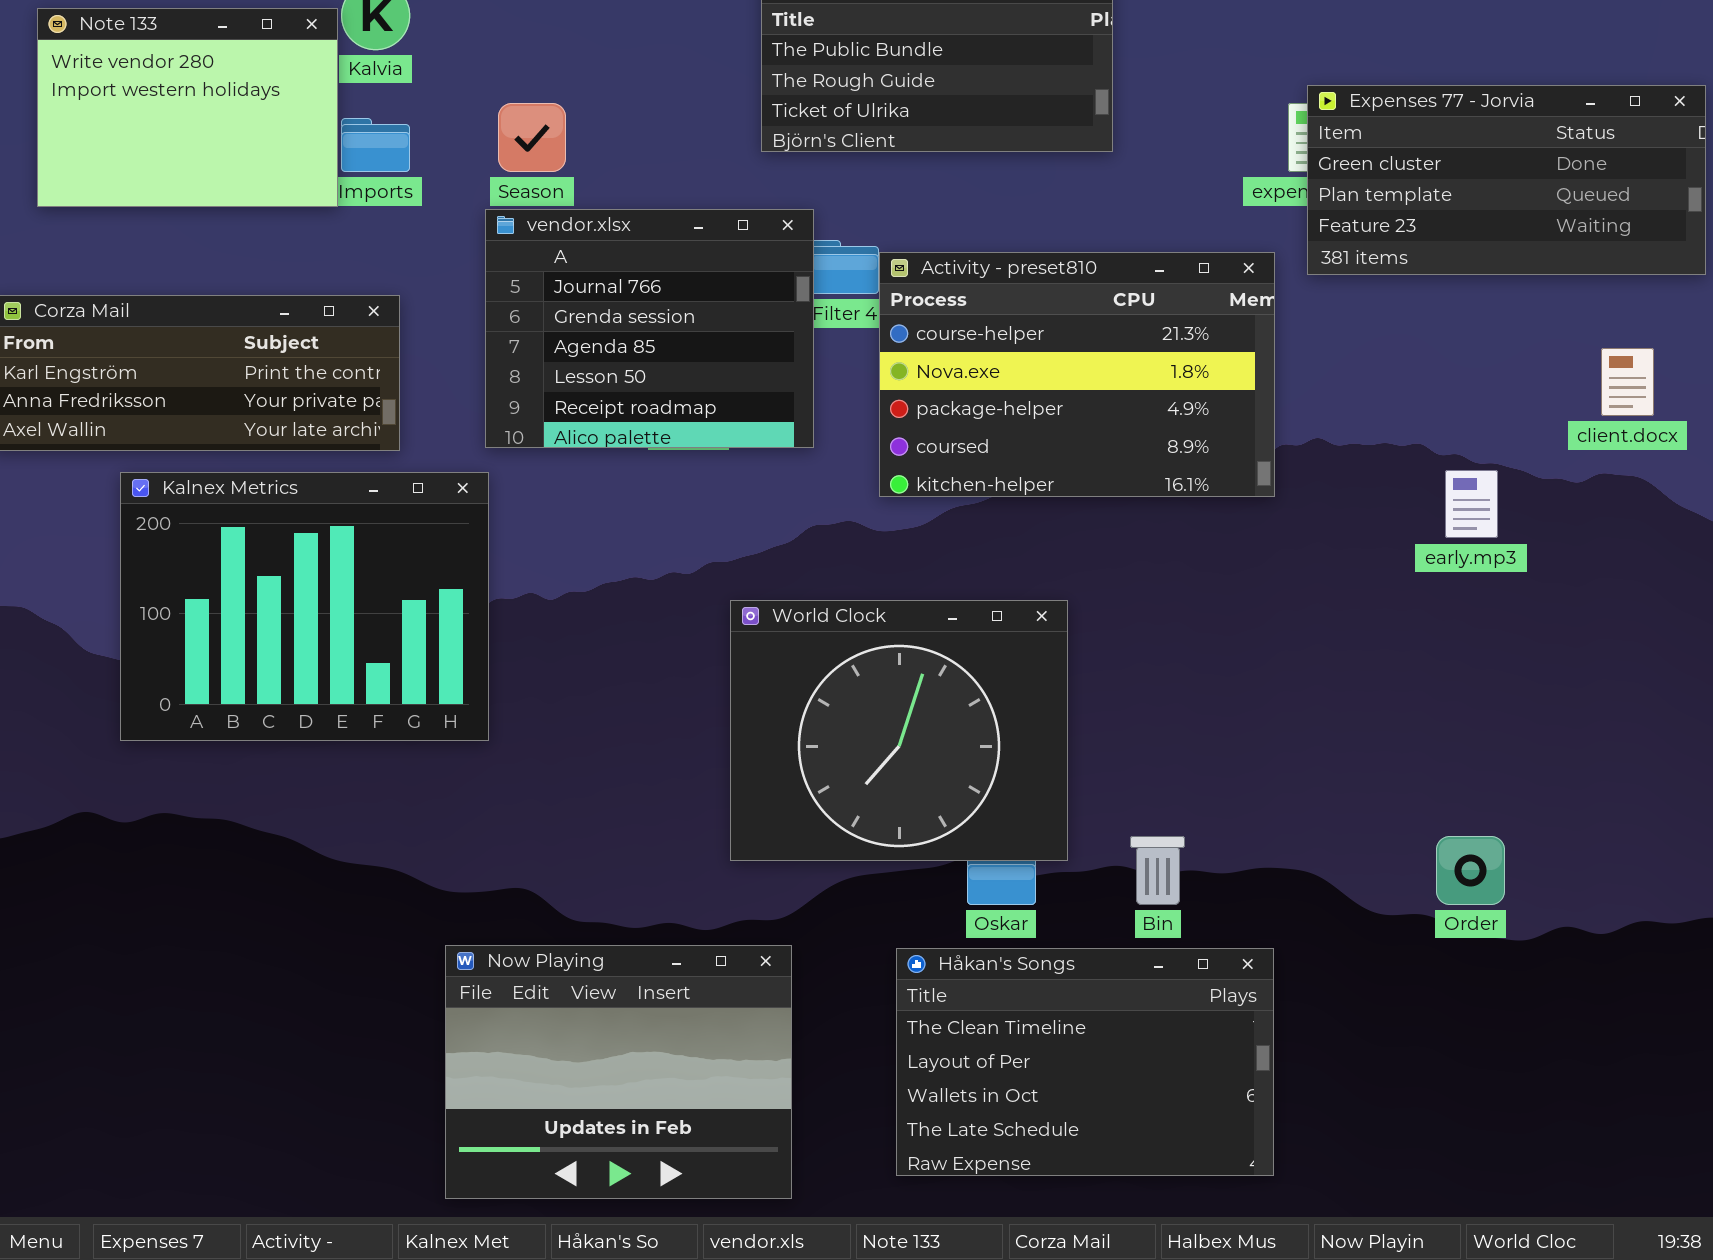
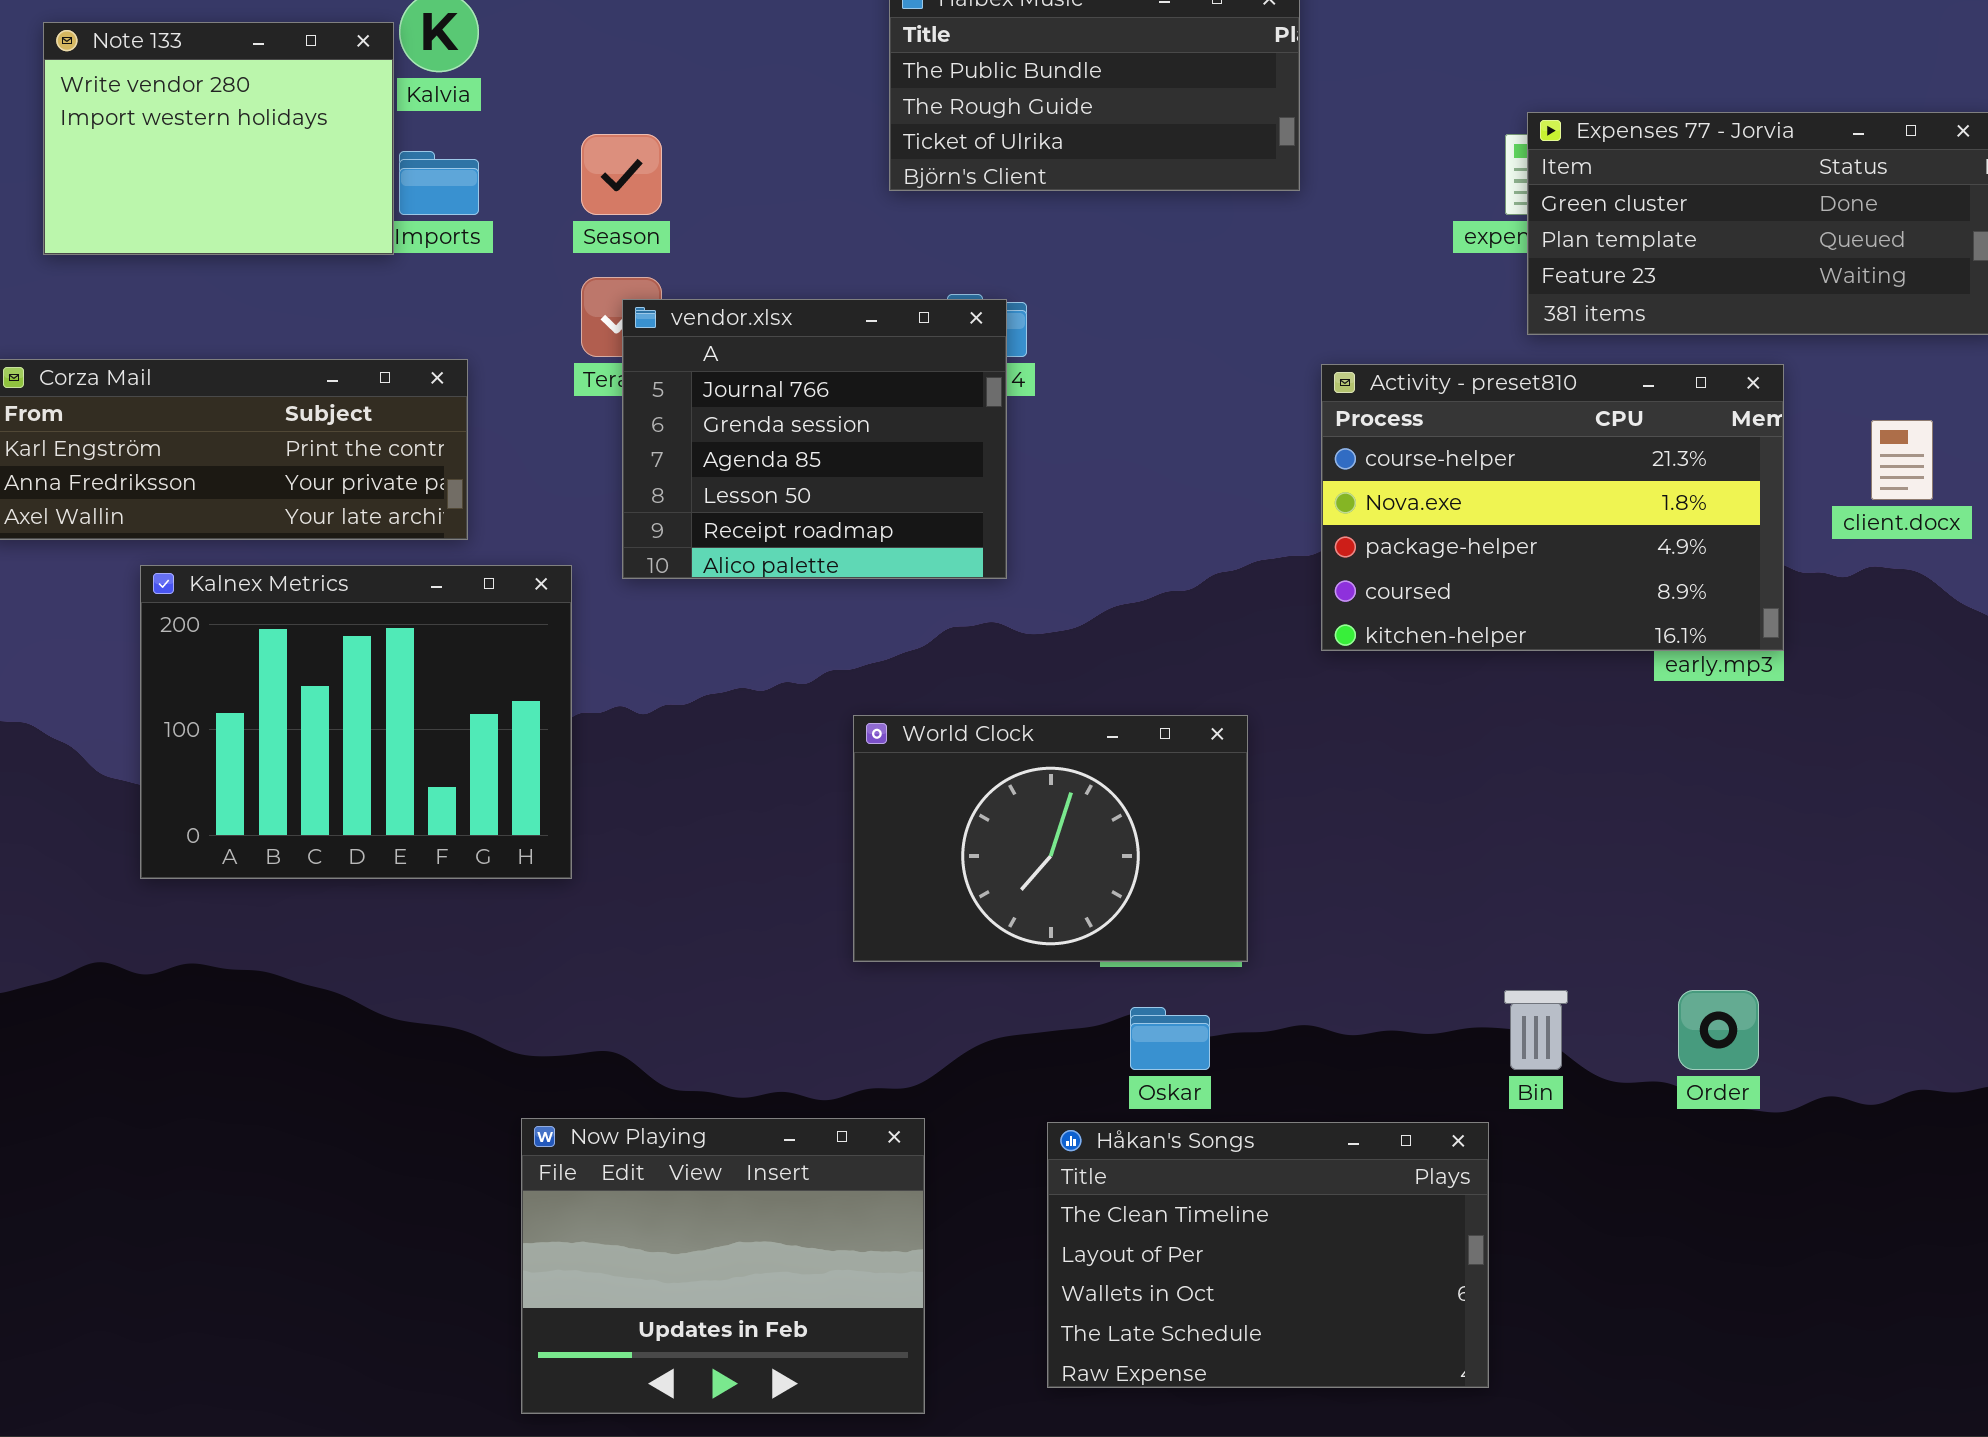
vendor.xlsx: [485,209,814,448] -> [622,299,1007,579], moved
Activity - preset810: [879,252,1275,497] -> [1321,364,1784,651], moved
World Clock: [730,600,1068,861] -> [853,715,1248,962], resized
Bin: [1130,836,1185,905] -> [1504,990,1568,1070], moved

